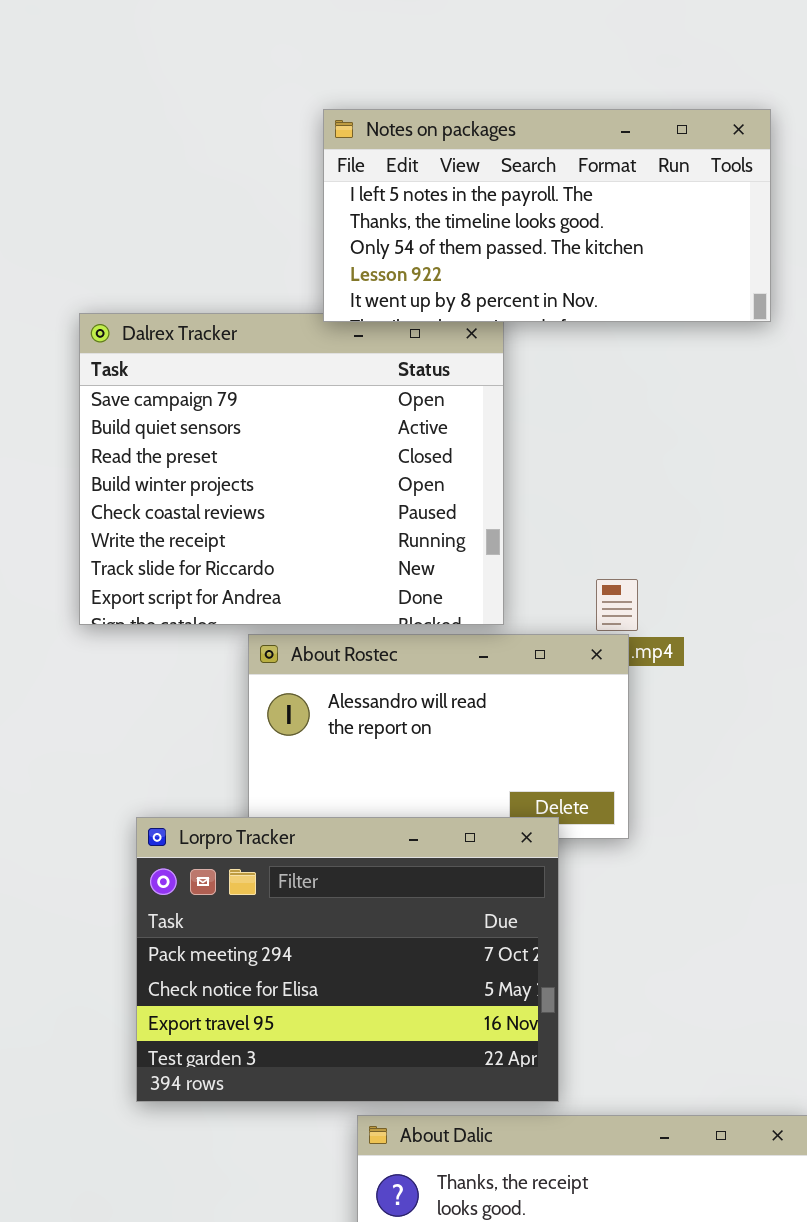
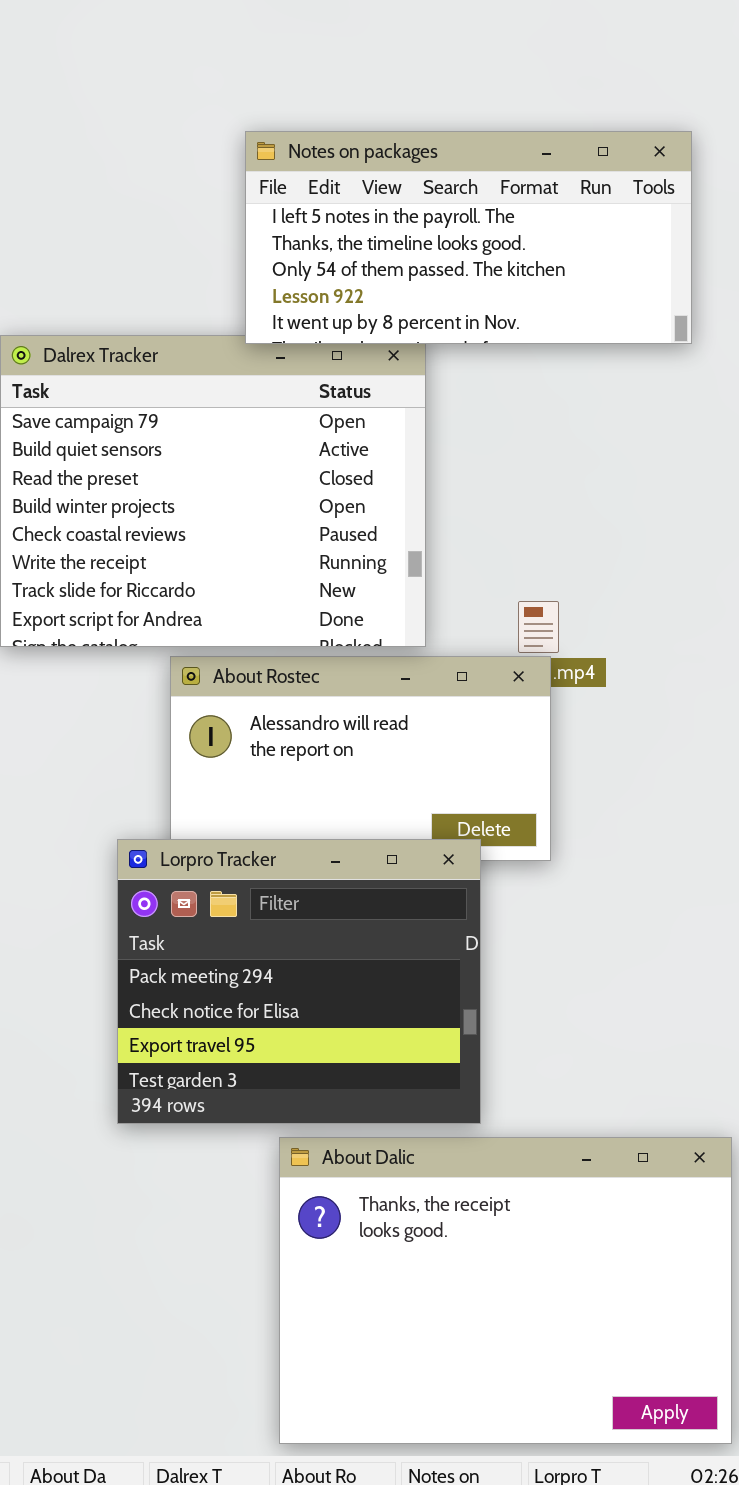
Lorpro Tracker: [136,817,559,1102] -> [117,839,481,1124], resized

